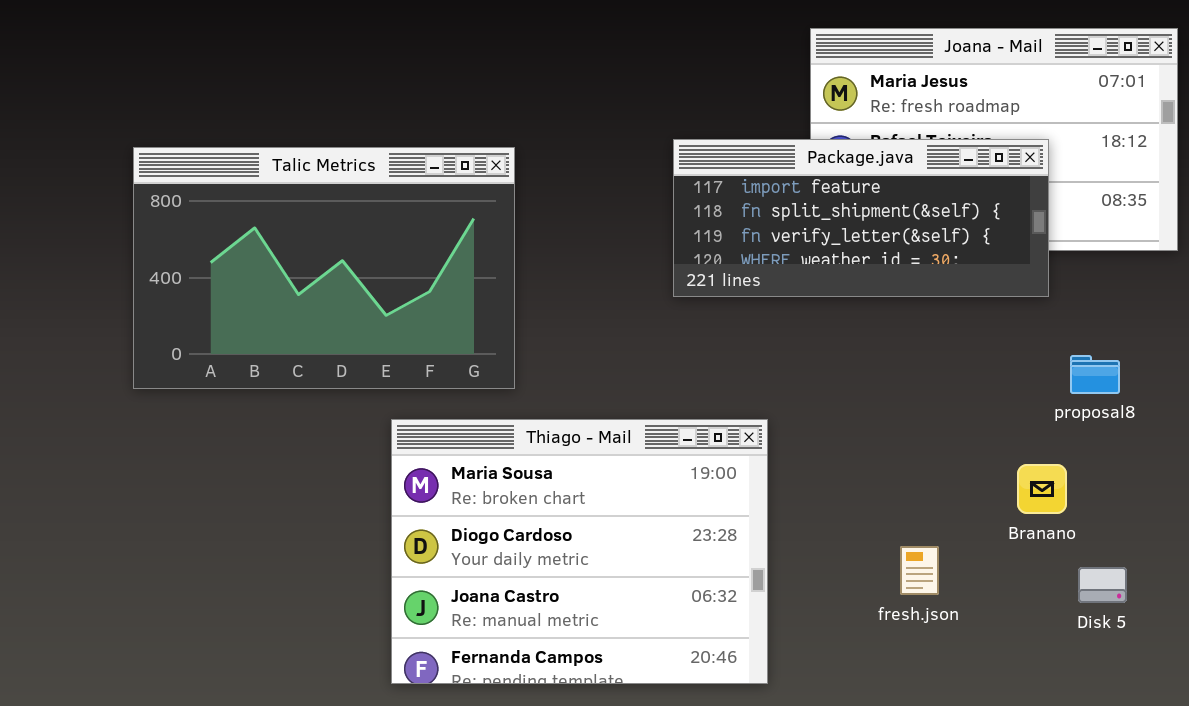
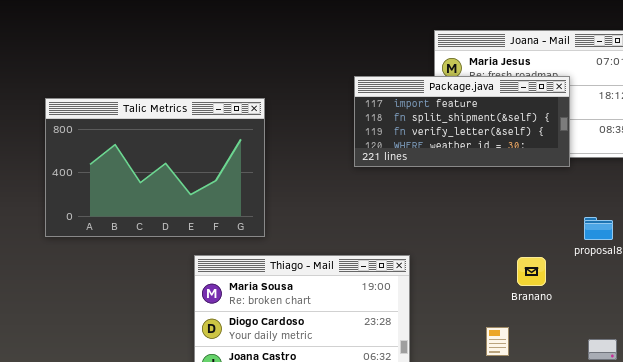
Package.java: [673,139,1049,297] -> [354,76,570,167], moved
Branano: [1017,464,1067,514] -> [517,257,546,286], moved

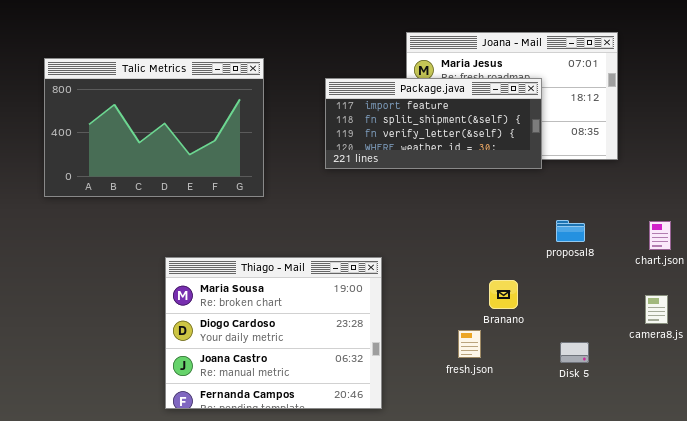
Talic Metrics: [45,98,265,237] -> [44,58,264,197], moved
Branano: [517,257,546,286] -> [489,280,518,309], moved

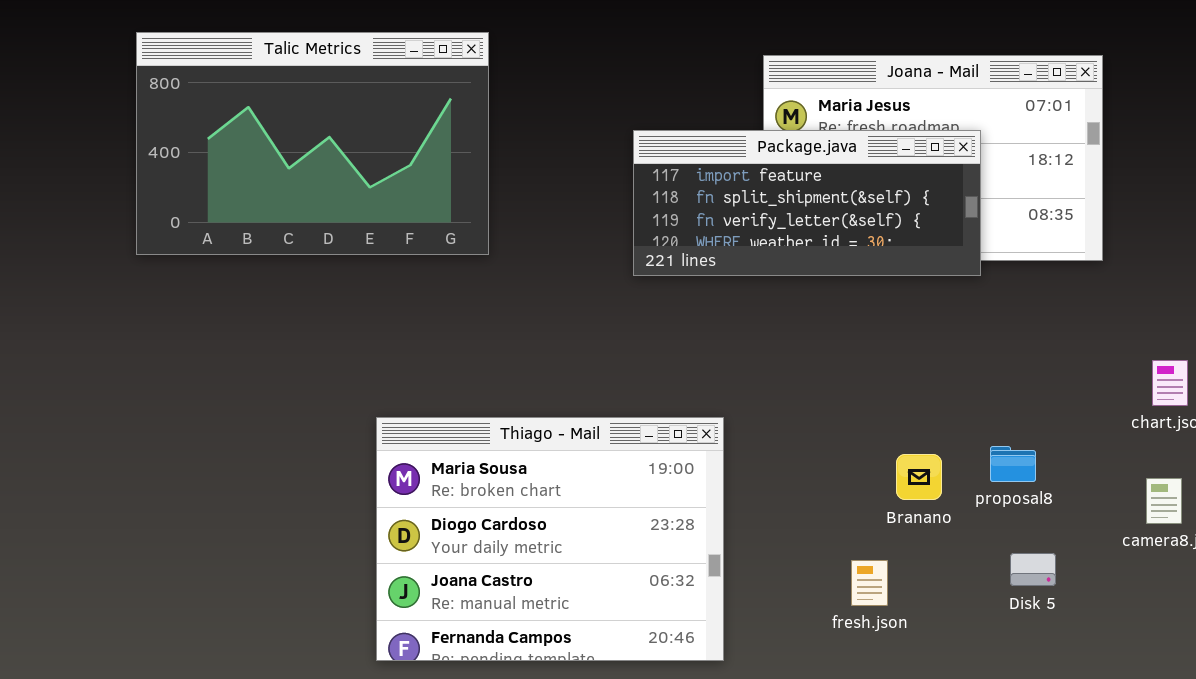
Talic Metrics: [44,58,264,197] -> [136,32,489,255], moved
proposal8: [556,220,585,242] -> [990,446,1036,482], moved
fresh.json: [458,330,481,358] -> [851,560,888,606], moved

